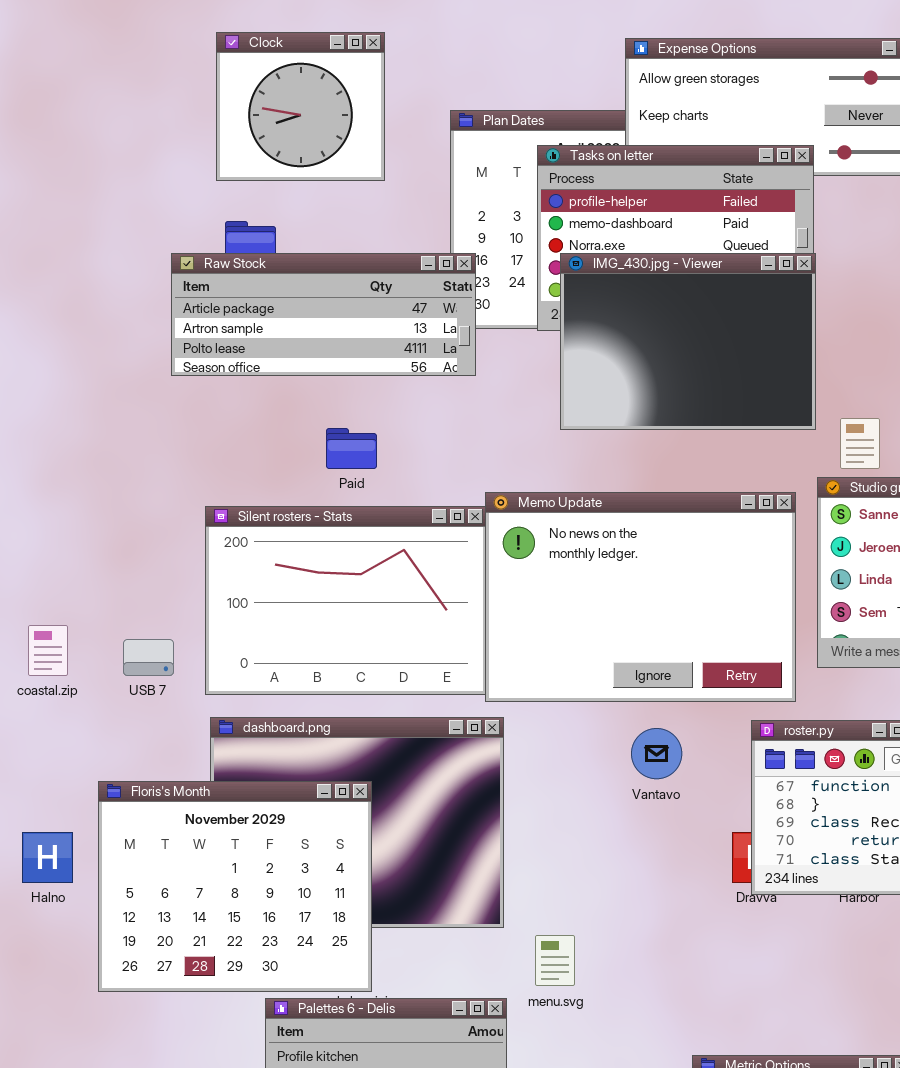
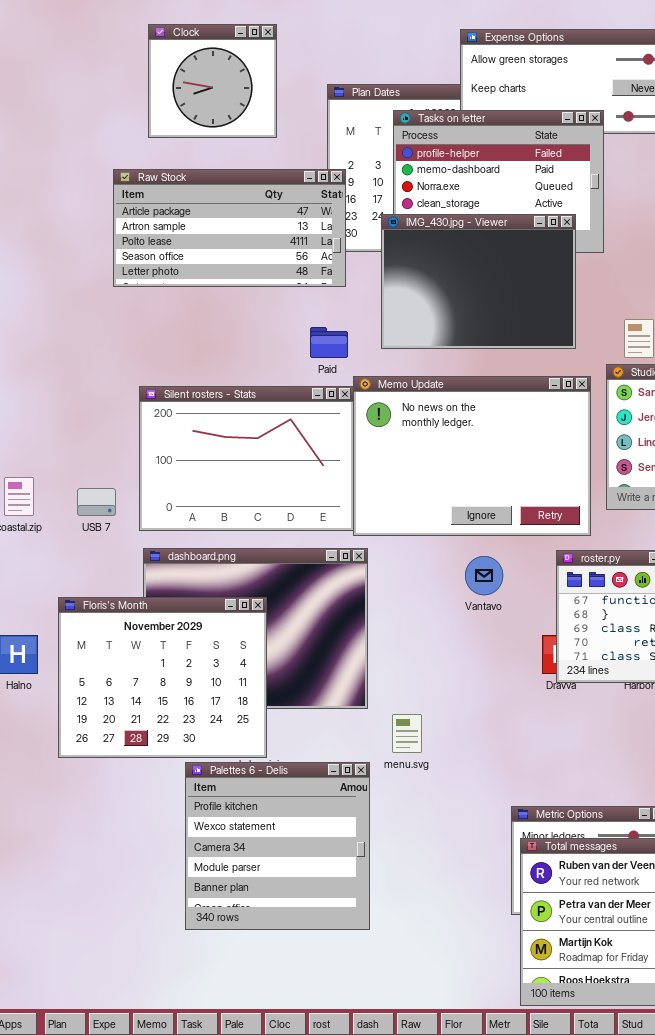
Raw Stock: [171,253,476,376] -> [113,169,346,287], resized
IMG_430.jpg - Viewer: [560,253,816,430] -> [381,214,576,349], moved
Paid: [326,428,377,469] -> [310,327,348,358], moved

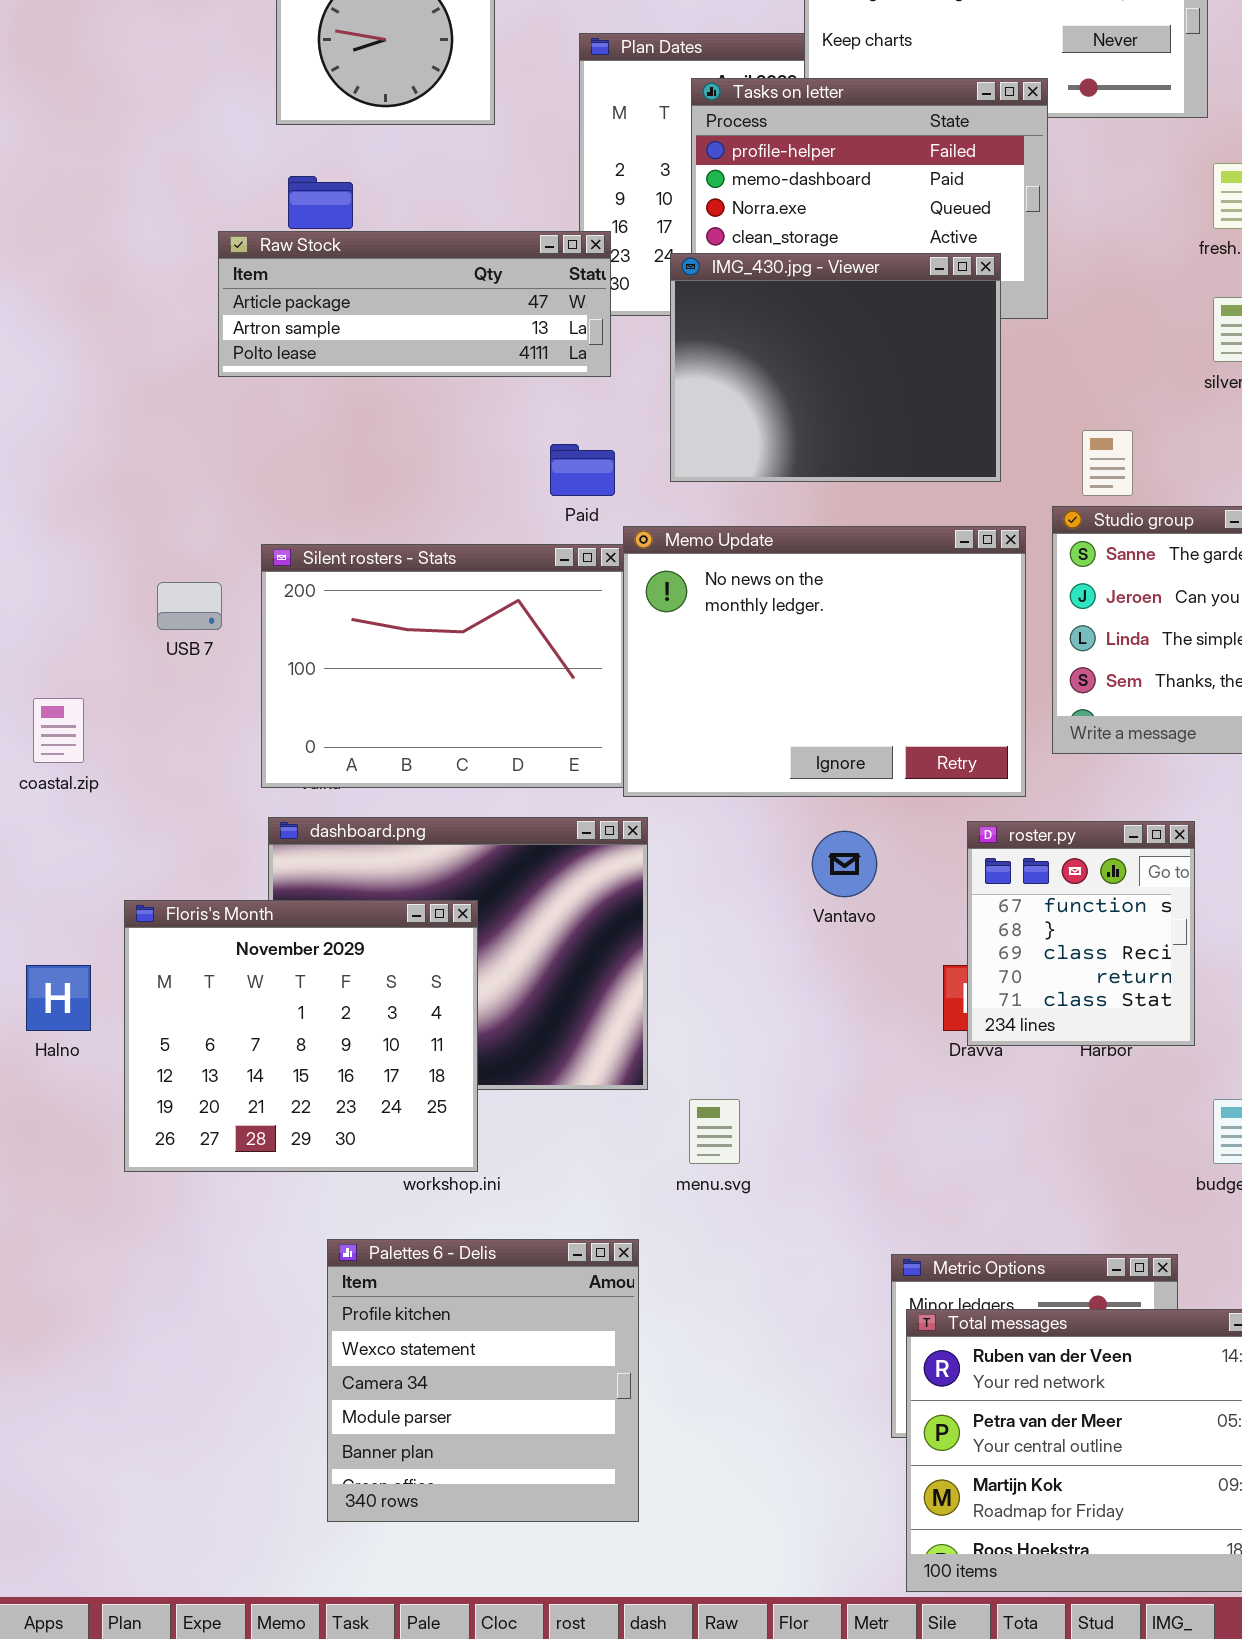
Raw Stock: [113,169,346,287] -> [218,231,611,377], resized
USB 7: [77,488,116,516] -> [157,582,222,630], moved
Palettes 6 - Delis: [185,762,370,930] -> [327,1239,639,1522], moved

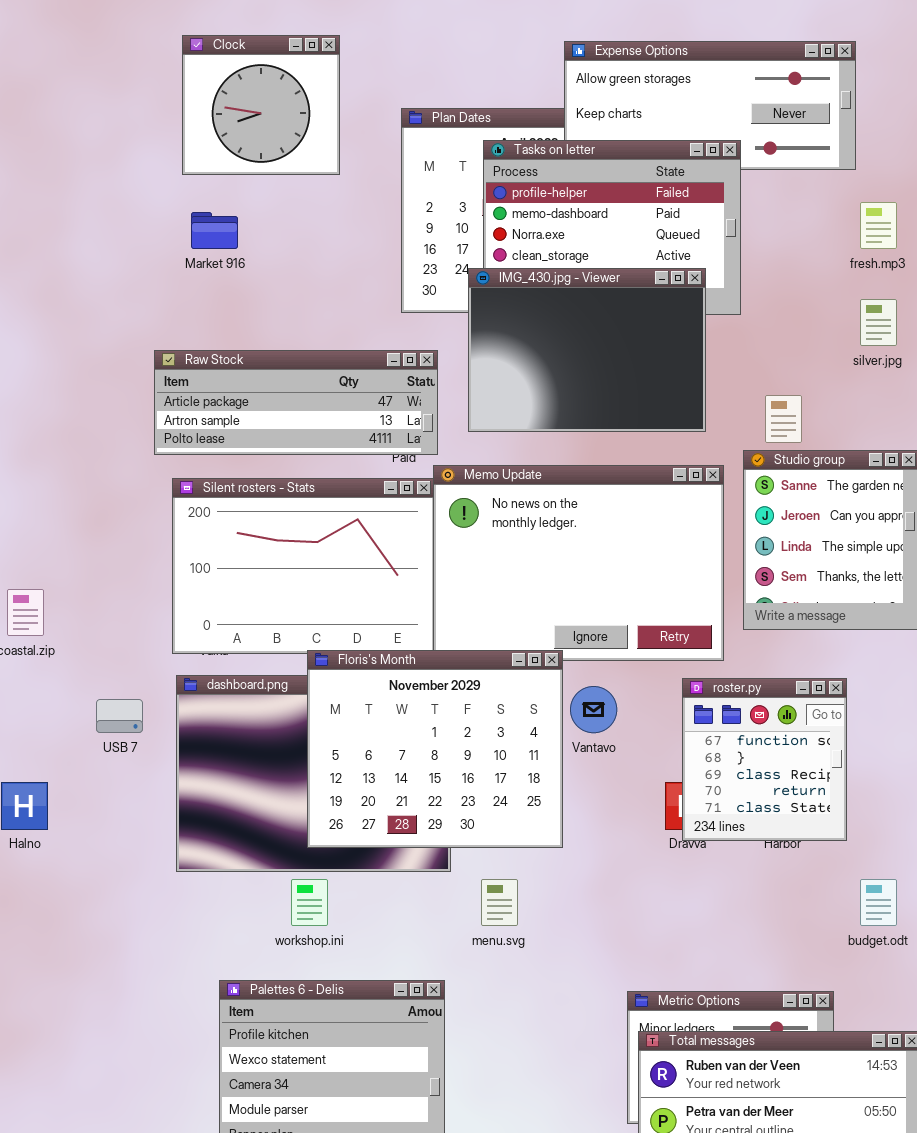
Raw Stock: [218,231,611,377] -> [154,350,438,455], moved
USB 7: [157,582,222,630] -> [96,699,143,733], moved
Floris's Month: [124,900,478,1172] -> [307,650,563,848], moved

